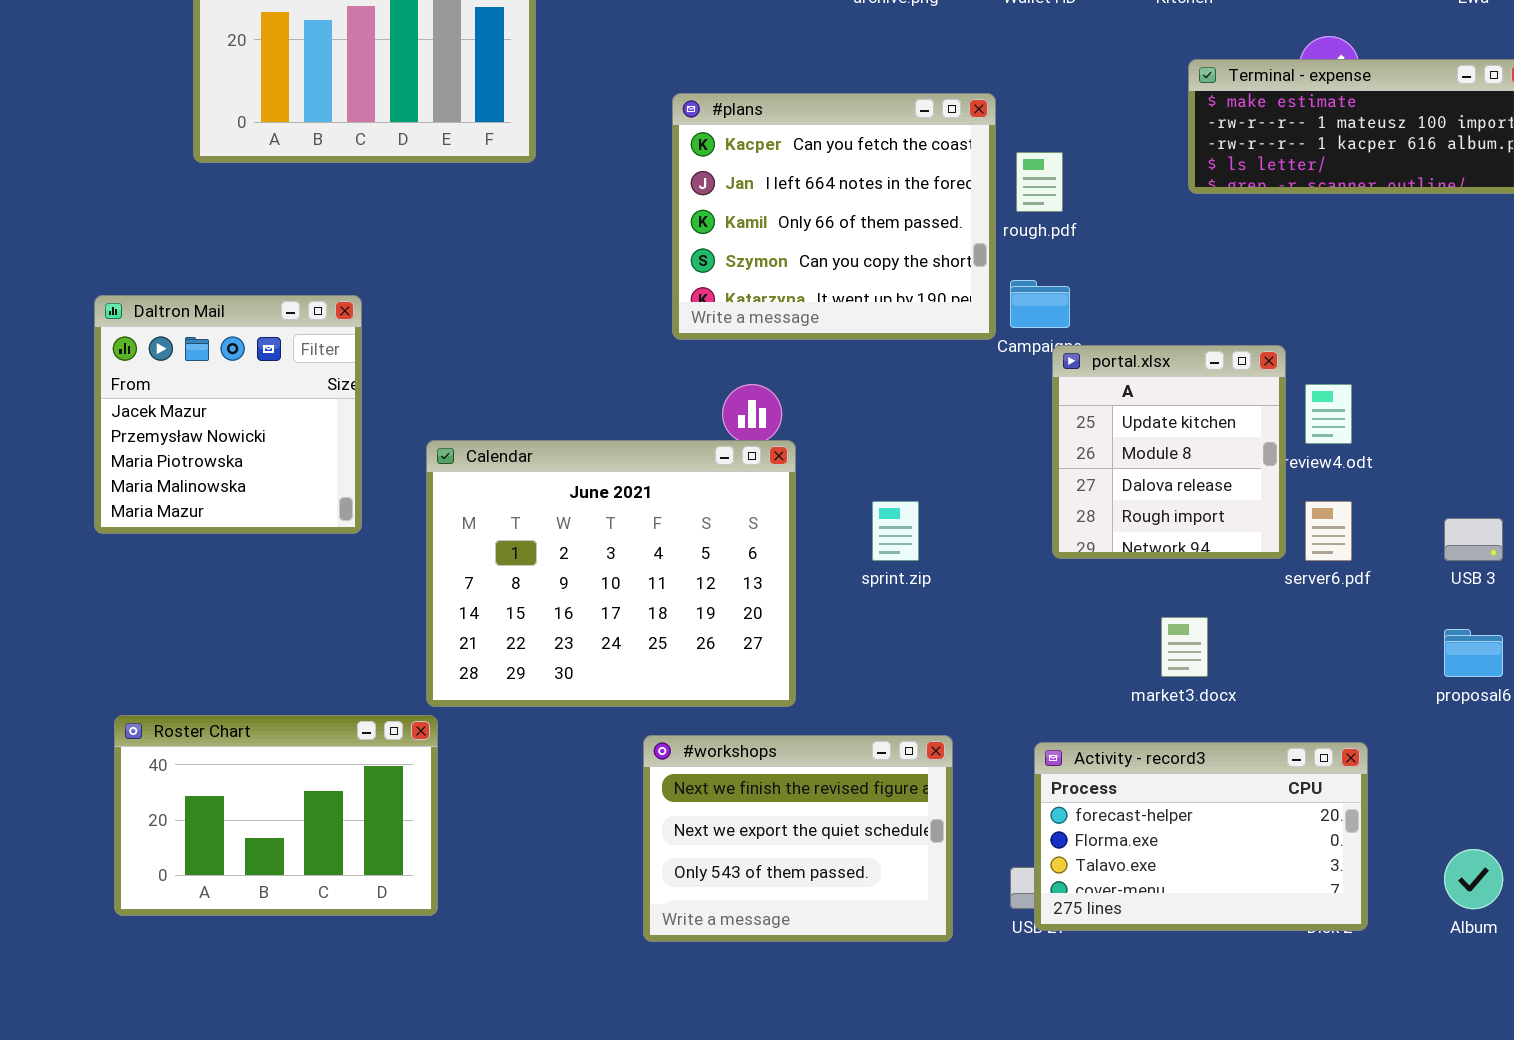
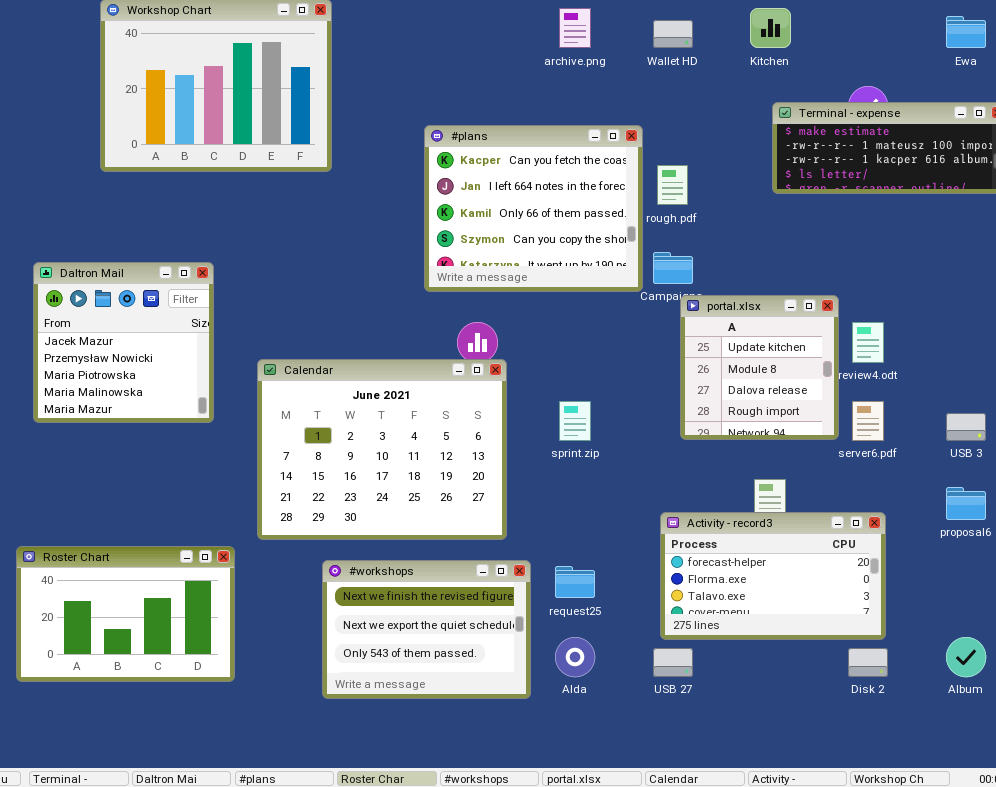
Roster Chart: [114,715,438,916] -> [16,546,235,682], moved
#workshops: [643,735,953,942] -> [322,560,531,699], moved
Activity - record3: [1034,742,1368,931] -> [660,512,886,640], moved

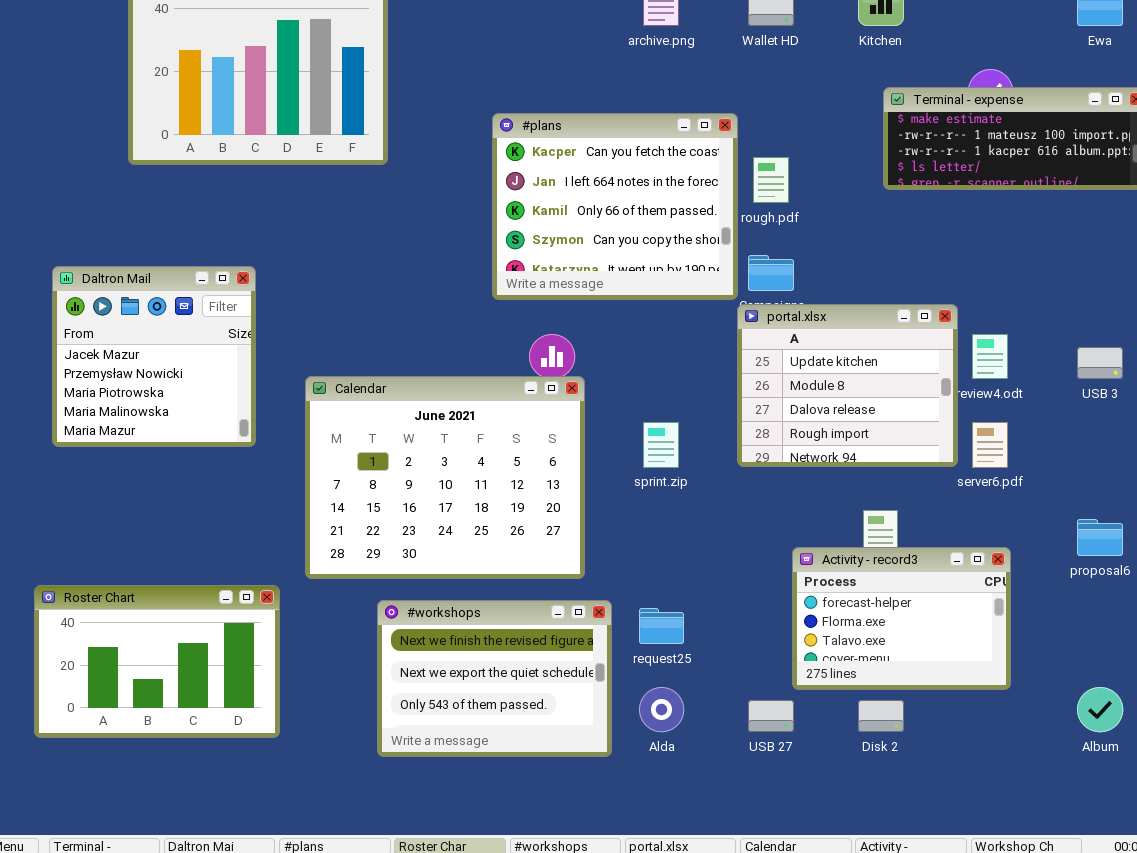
portal.xlsx: [680,295,839,440] -> [737,304,958,467], resized
USB 3: [946,413,986,441] -> [1077,347,1123,379], moved
Activity - record3: [660,512,886,640] -> [792,547,1011,690], resized
Disk 2: [848,648,888,677] -> [858,700,904,732], moved

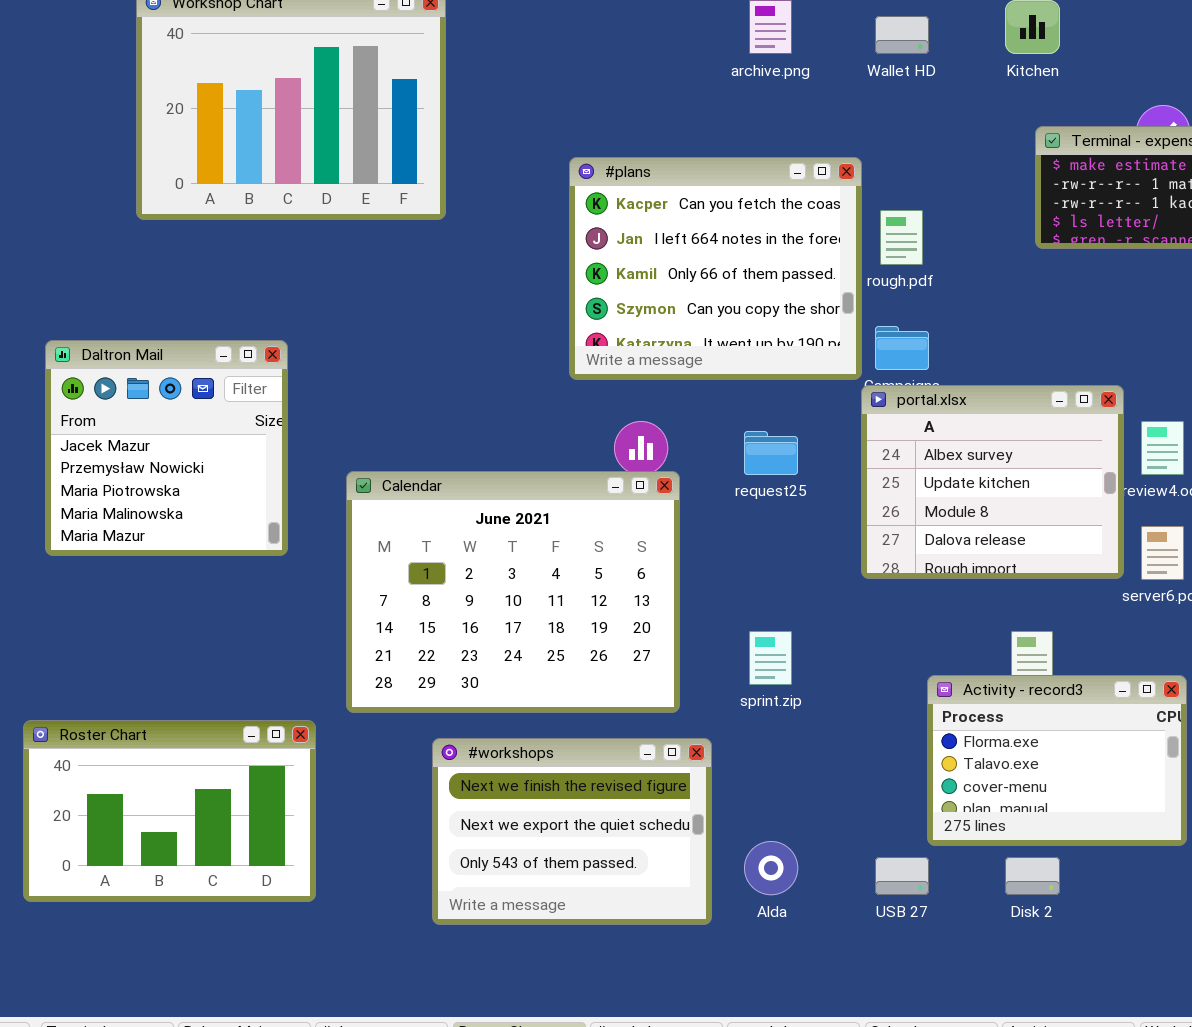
portal.xlsx: [737,304,958,467] -> [861,385,1124,579], scrolled up 1 row
sprint.zip: [643,422,679,468] -> [749,631,792,685], moved
Activity - record3: [792,547,1011,690] -> [927,675,1187,846], scrolled down 1 row
request25: [639,608,684,644] -> [744,431,798,475], moved

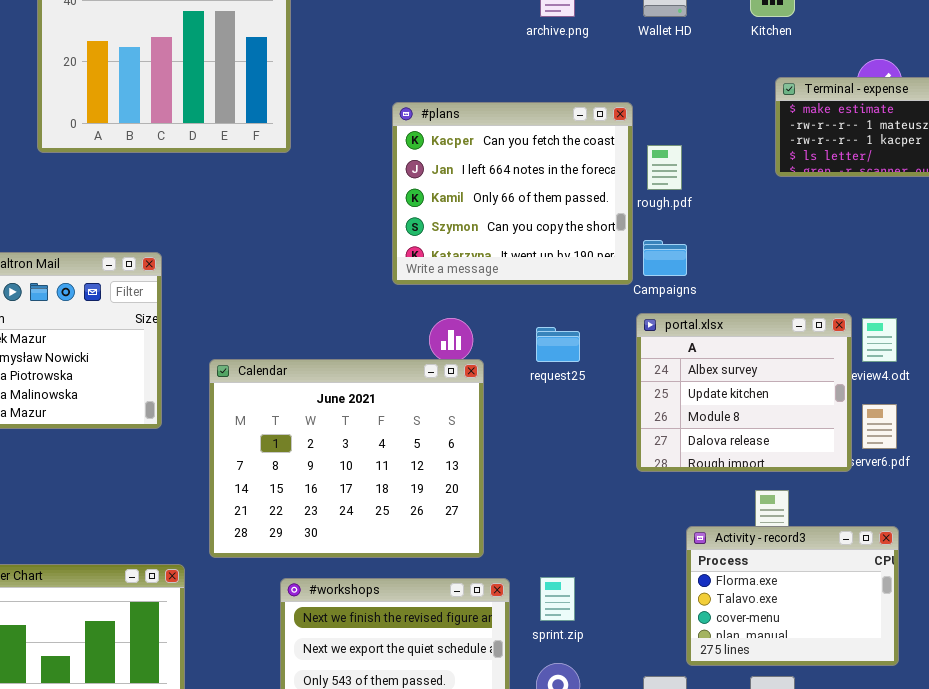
portal.xlsx: [861,385,1124,579] -> [636,313,852,472], moved
sprint.zip: [749,631,792,685] -> [540,577,575,621], moved

